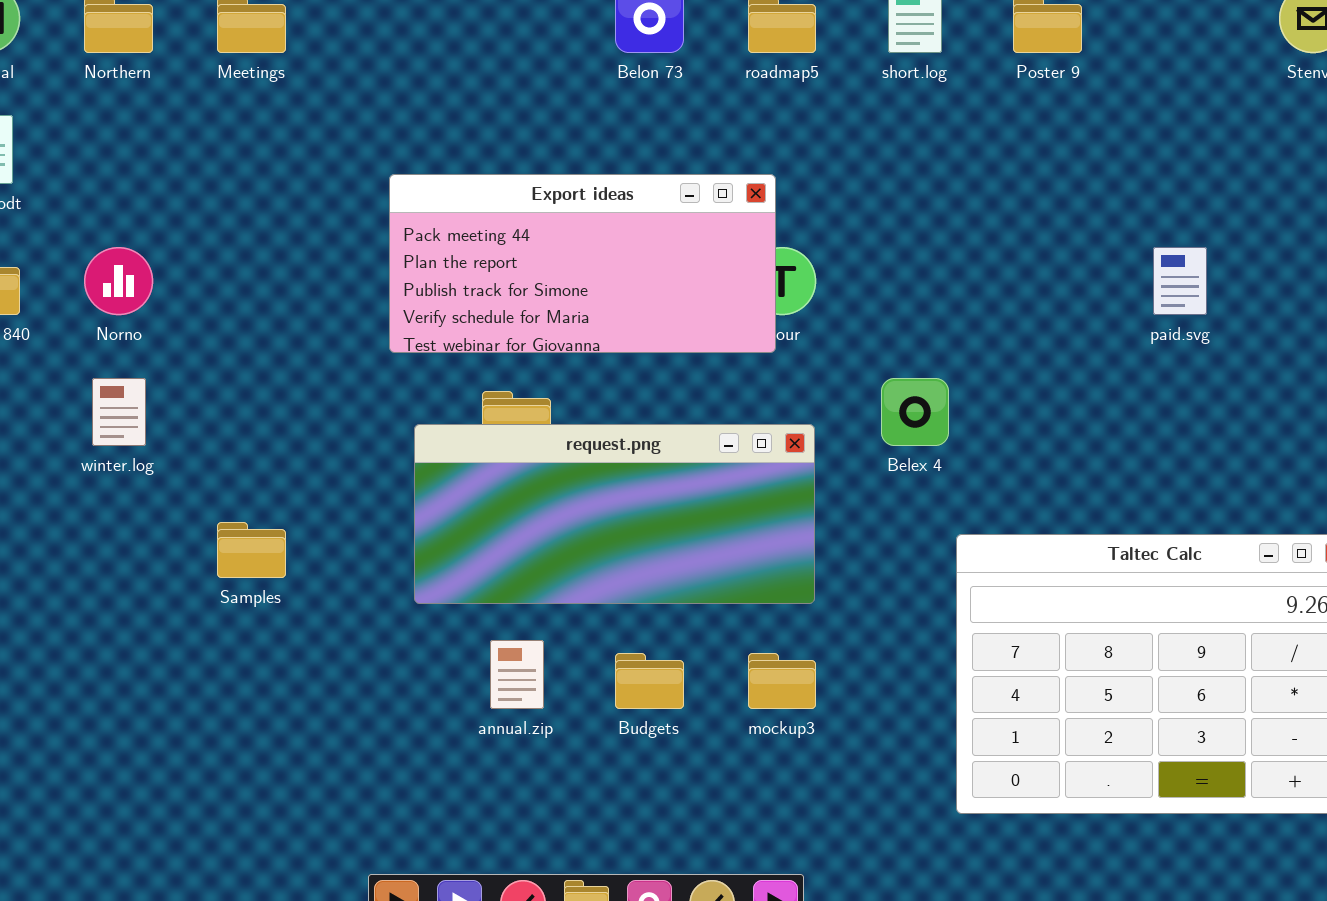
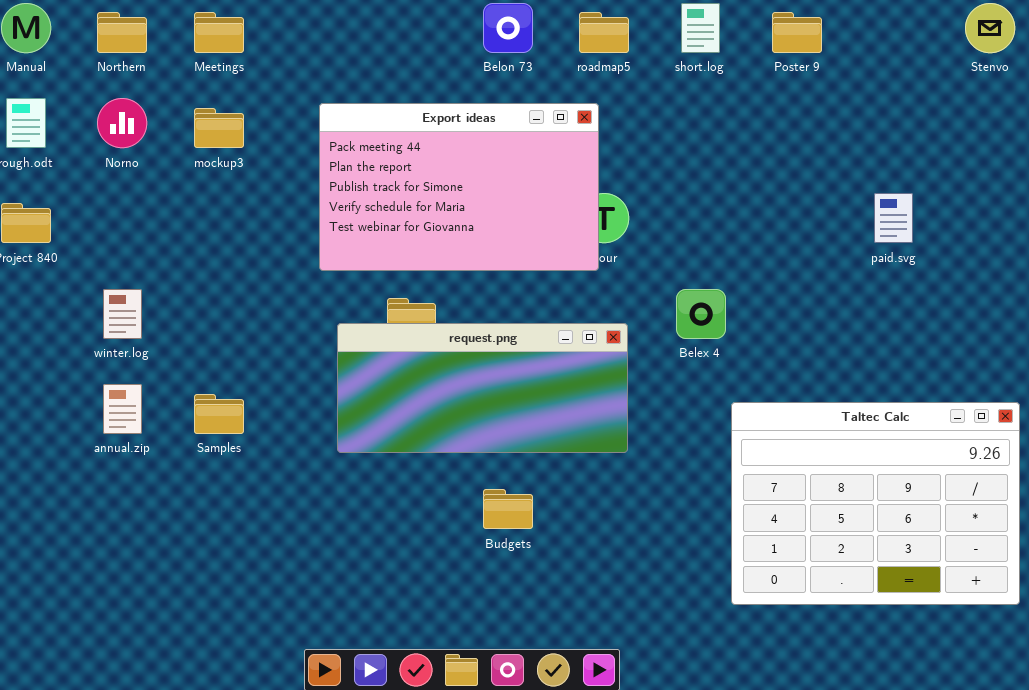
Export ideas: [389,174,776,353] -> [319,103,599,271], resized
Norno: [84,247,153,315] -> [97,98,147,148], moved
annual.zip: [490,640,544,709] -> [103,384,142,434], moved
mockup3: [748,653,816,709] -> [194,108,244,148], moved

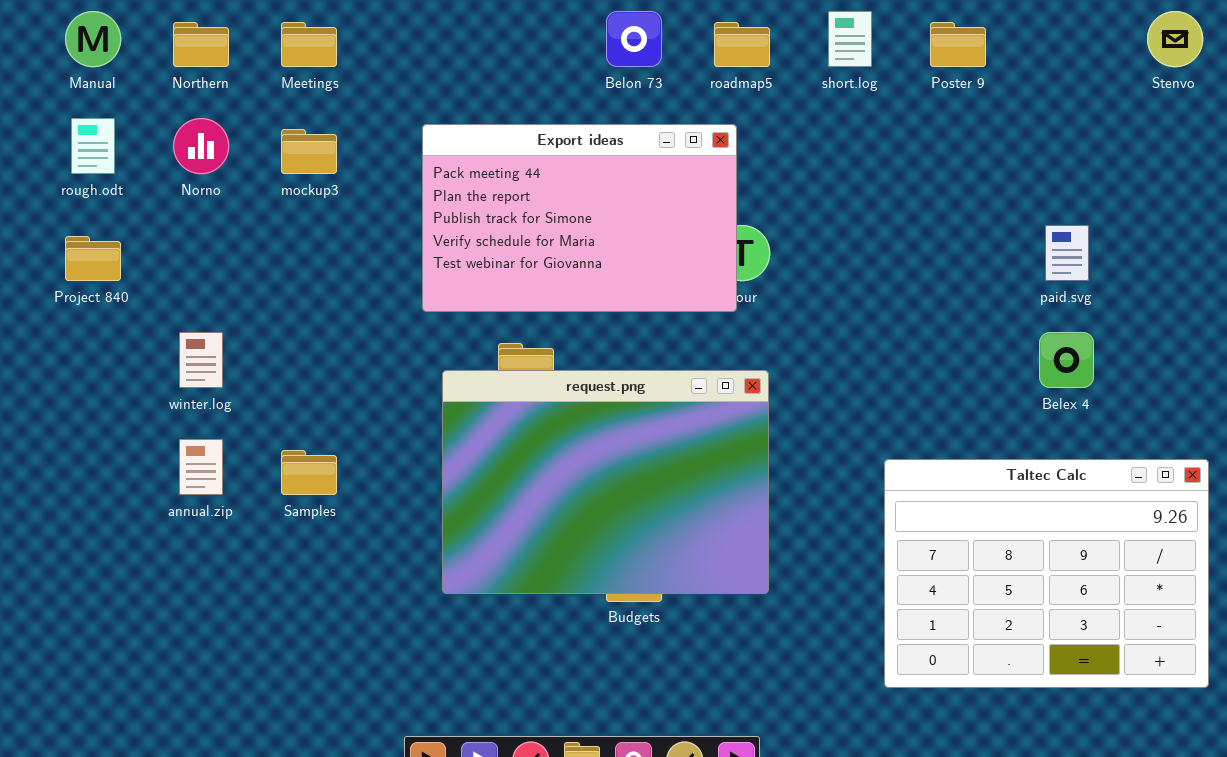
Belex 4: [676,289,726,339] -> [1039,332,1094,388], moved
request.png: [337,323,628,453] -> [442,370,769,594], resized

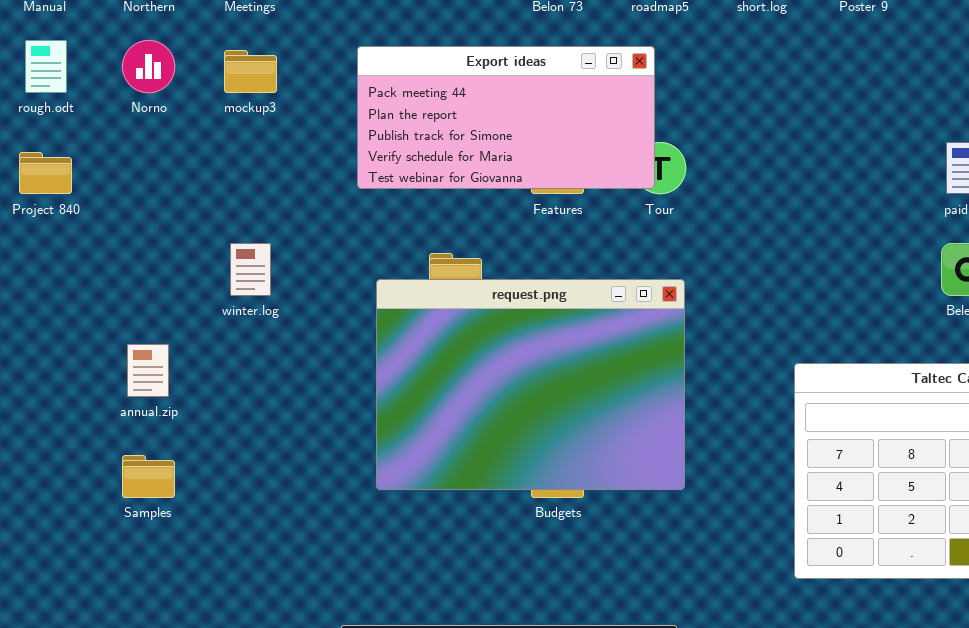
Export ideas: [422,124,737,312] -> [357,46,655,189], resized
winter.log: [179,332,223,388] -> [230,243,271,296], moved
Samples: [281,450,337,495] -> [122,455,175,498], moved

